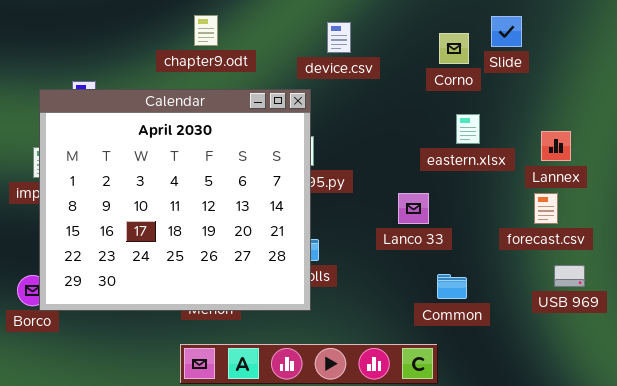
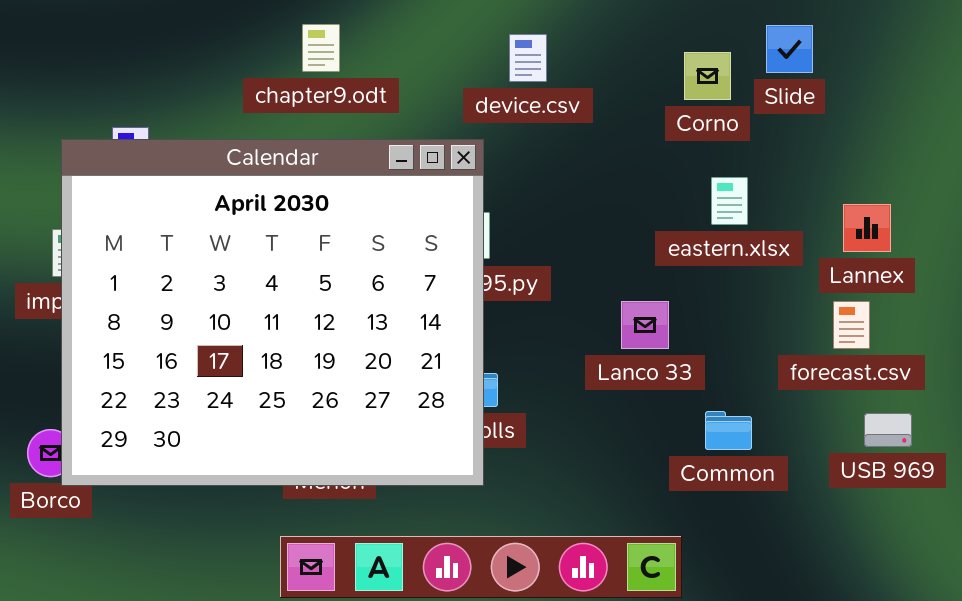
Common: [437,274,467,299] -> [705,411,752,450], moved

